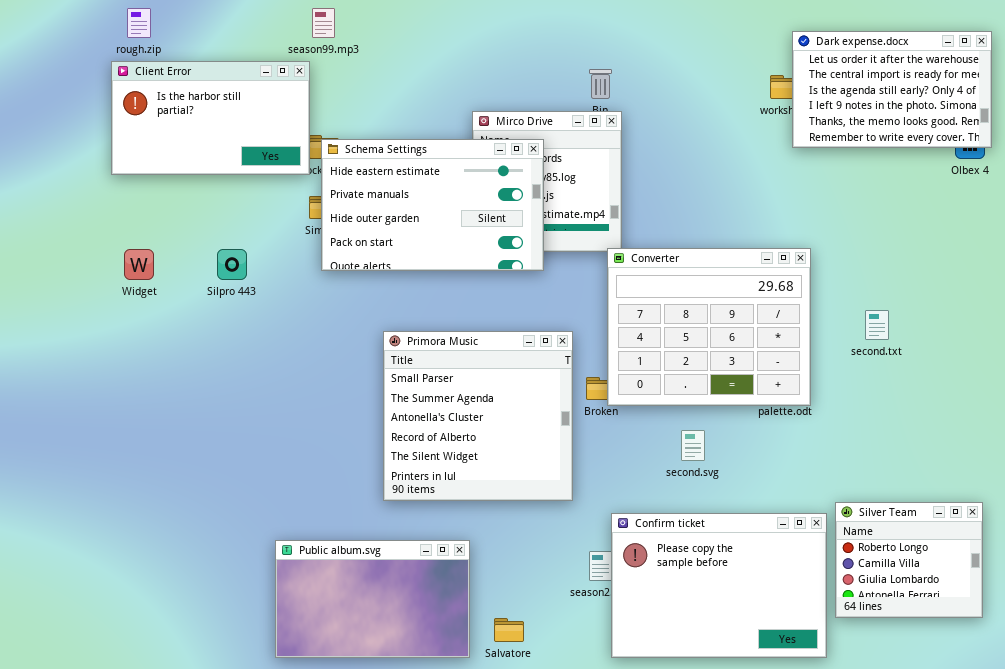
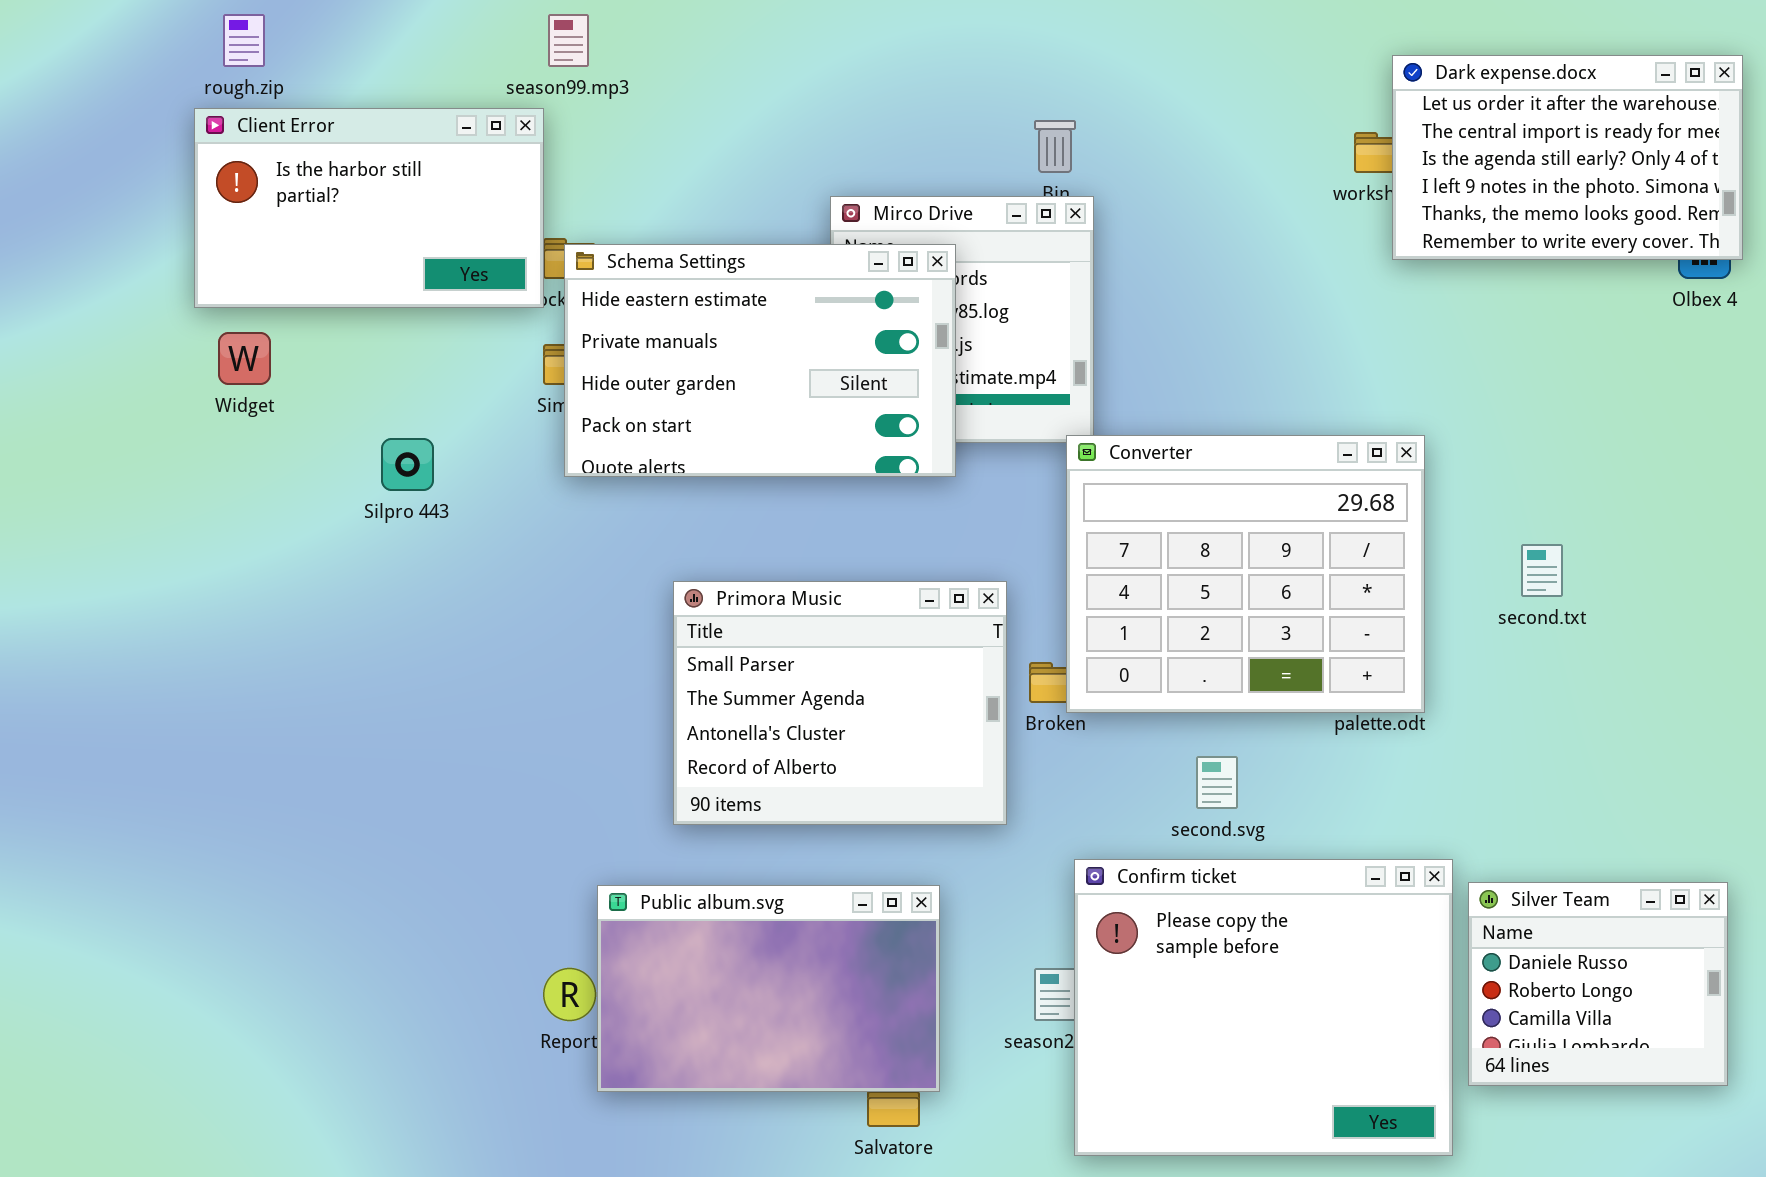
Widget: [124,249,154,280] -> [218,332,271,385], moved
Primora Music: [383,331,573,501] -> [673,581,1007,825], resized
Silver Team: [835,502,983,618] -> [1468,882,1728,1086], scrolled up 1 row
Confirm ticket: [611,513,827,658] -> [1074,859,1453,1156], resized
Public album.svg: [275,540,470,658] -> [597,885,940,1092], moved

